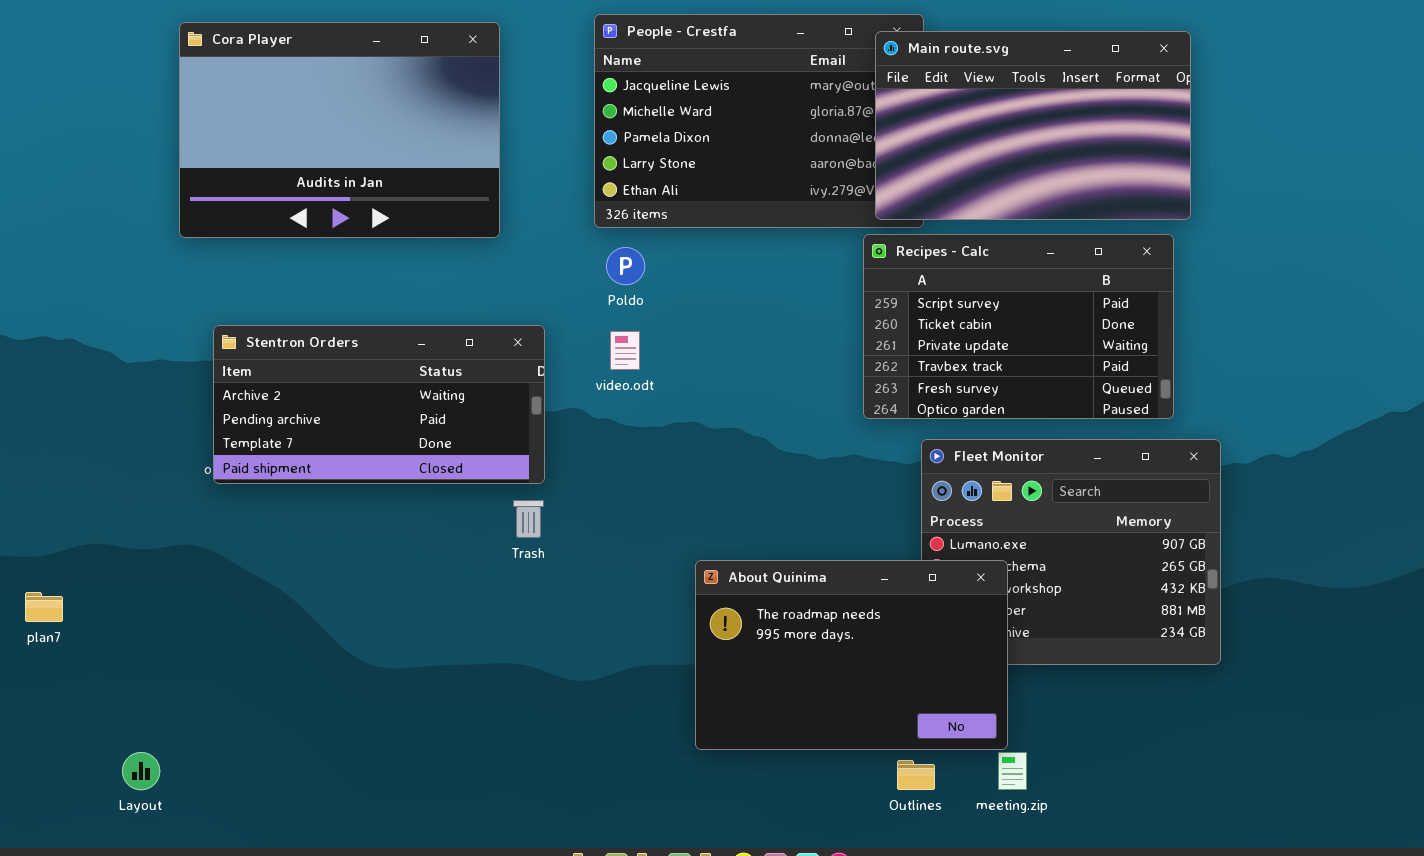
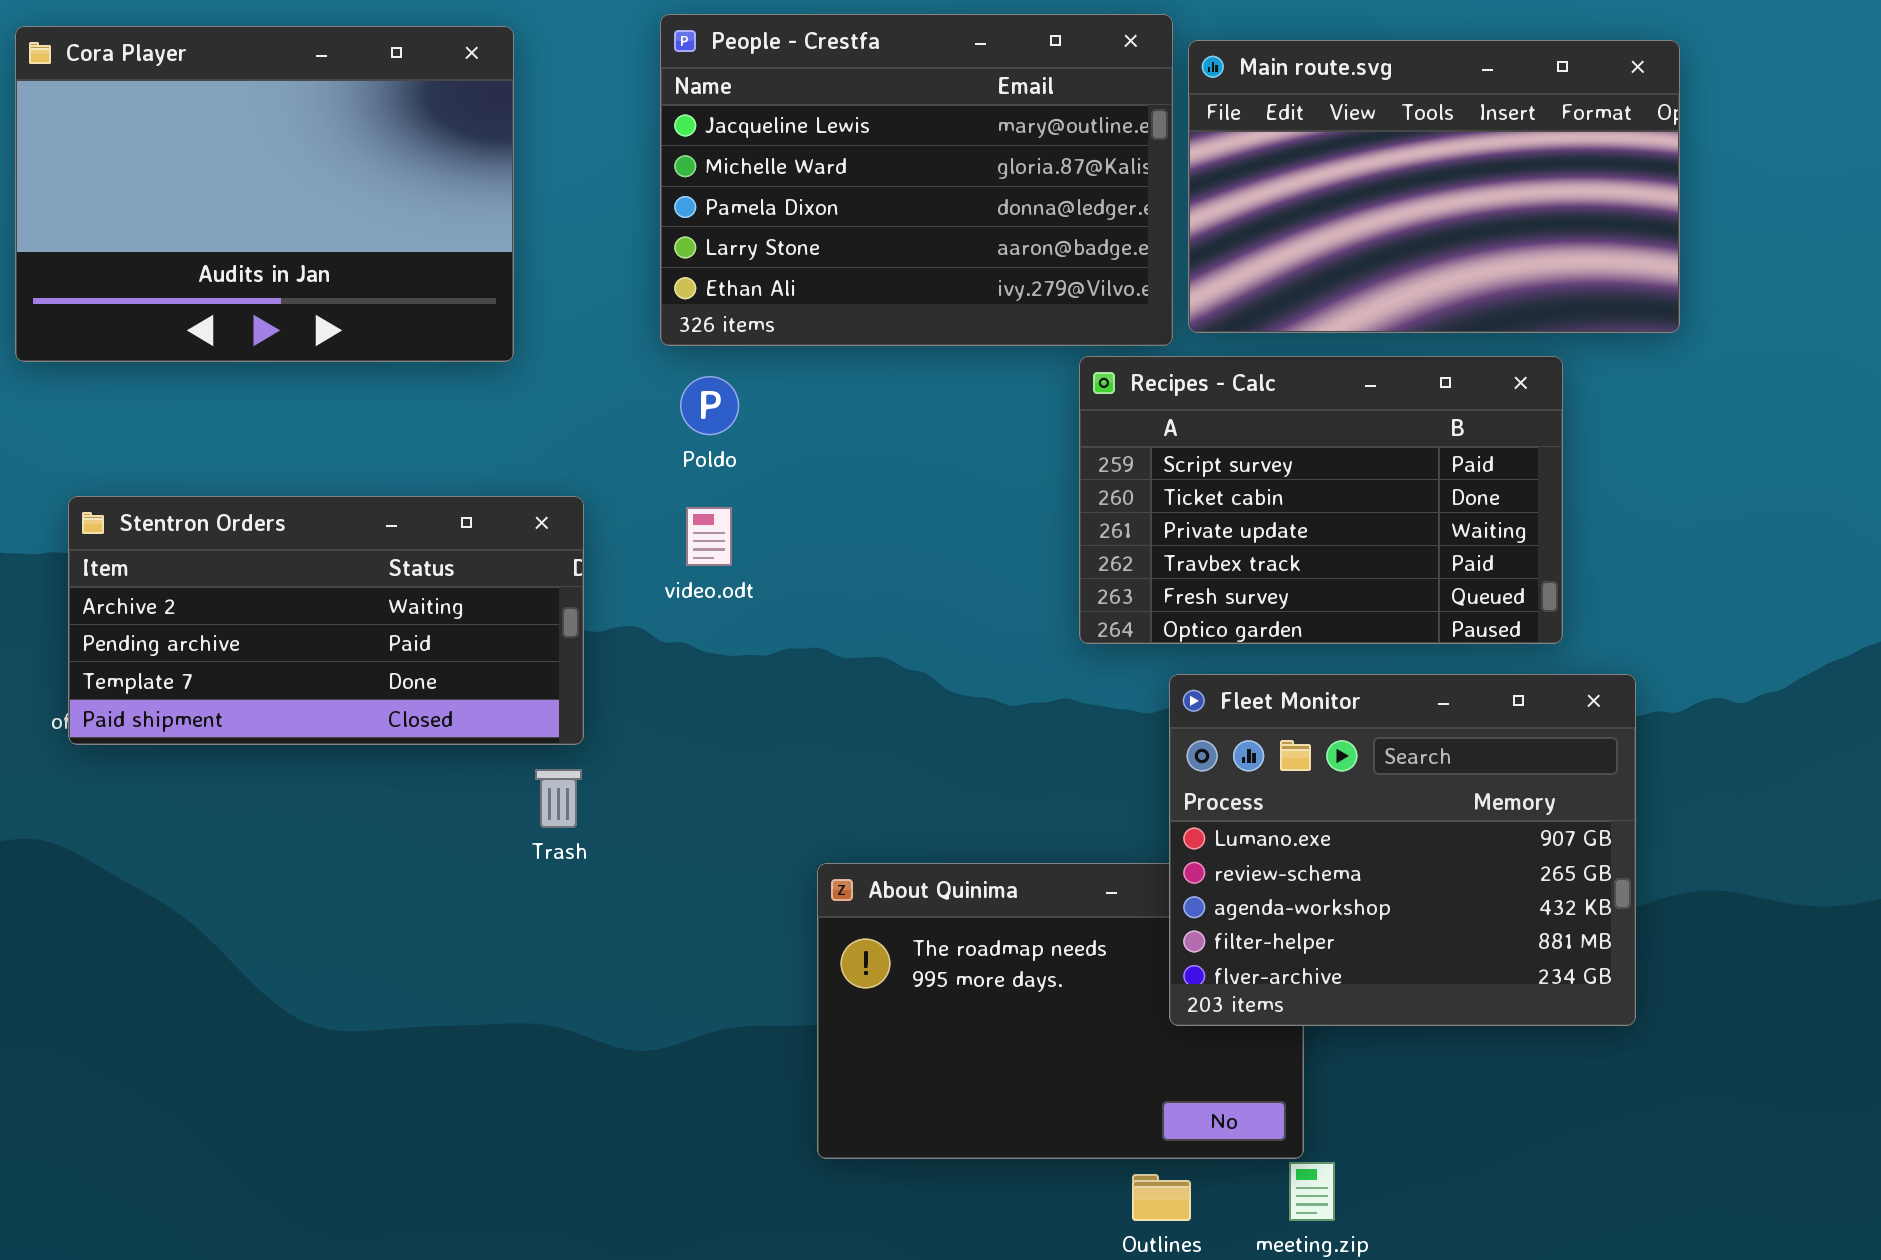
Main route.svg: [875,31,1191,220] -> [1188,40,1680,333], moved
Fleet Monitor: [921,439,1221,665] -> [1169,674,1636,1026], raised

